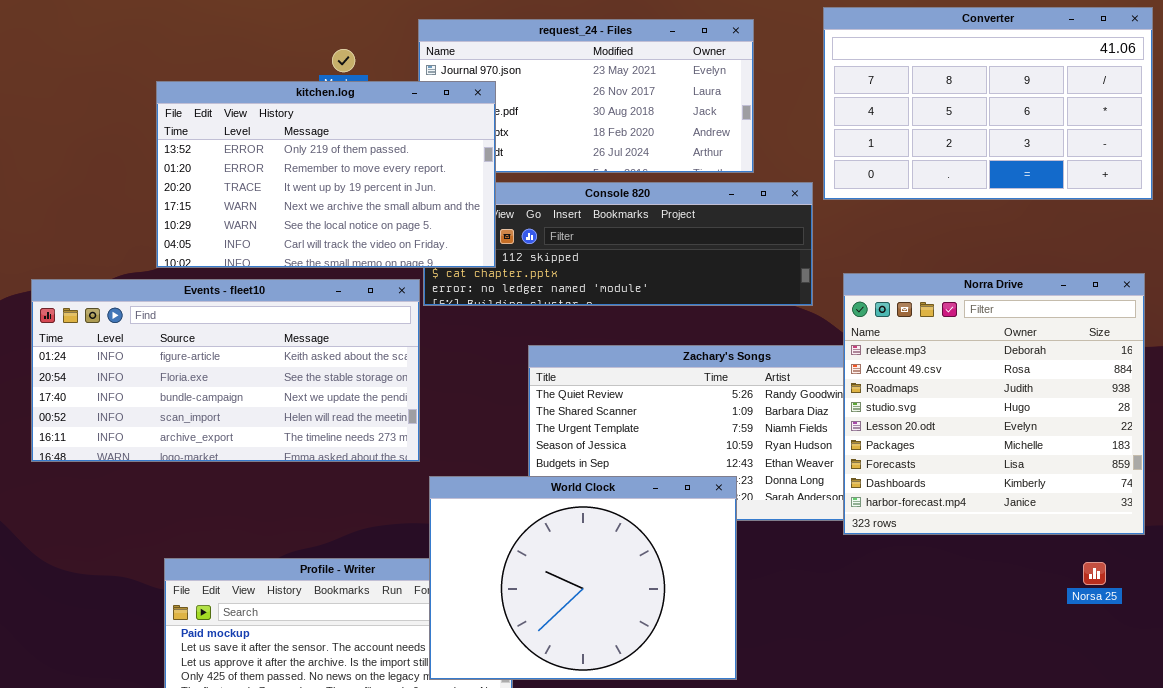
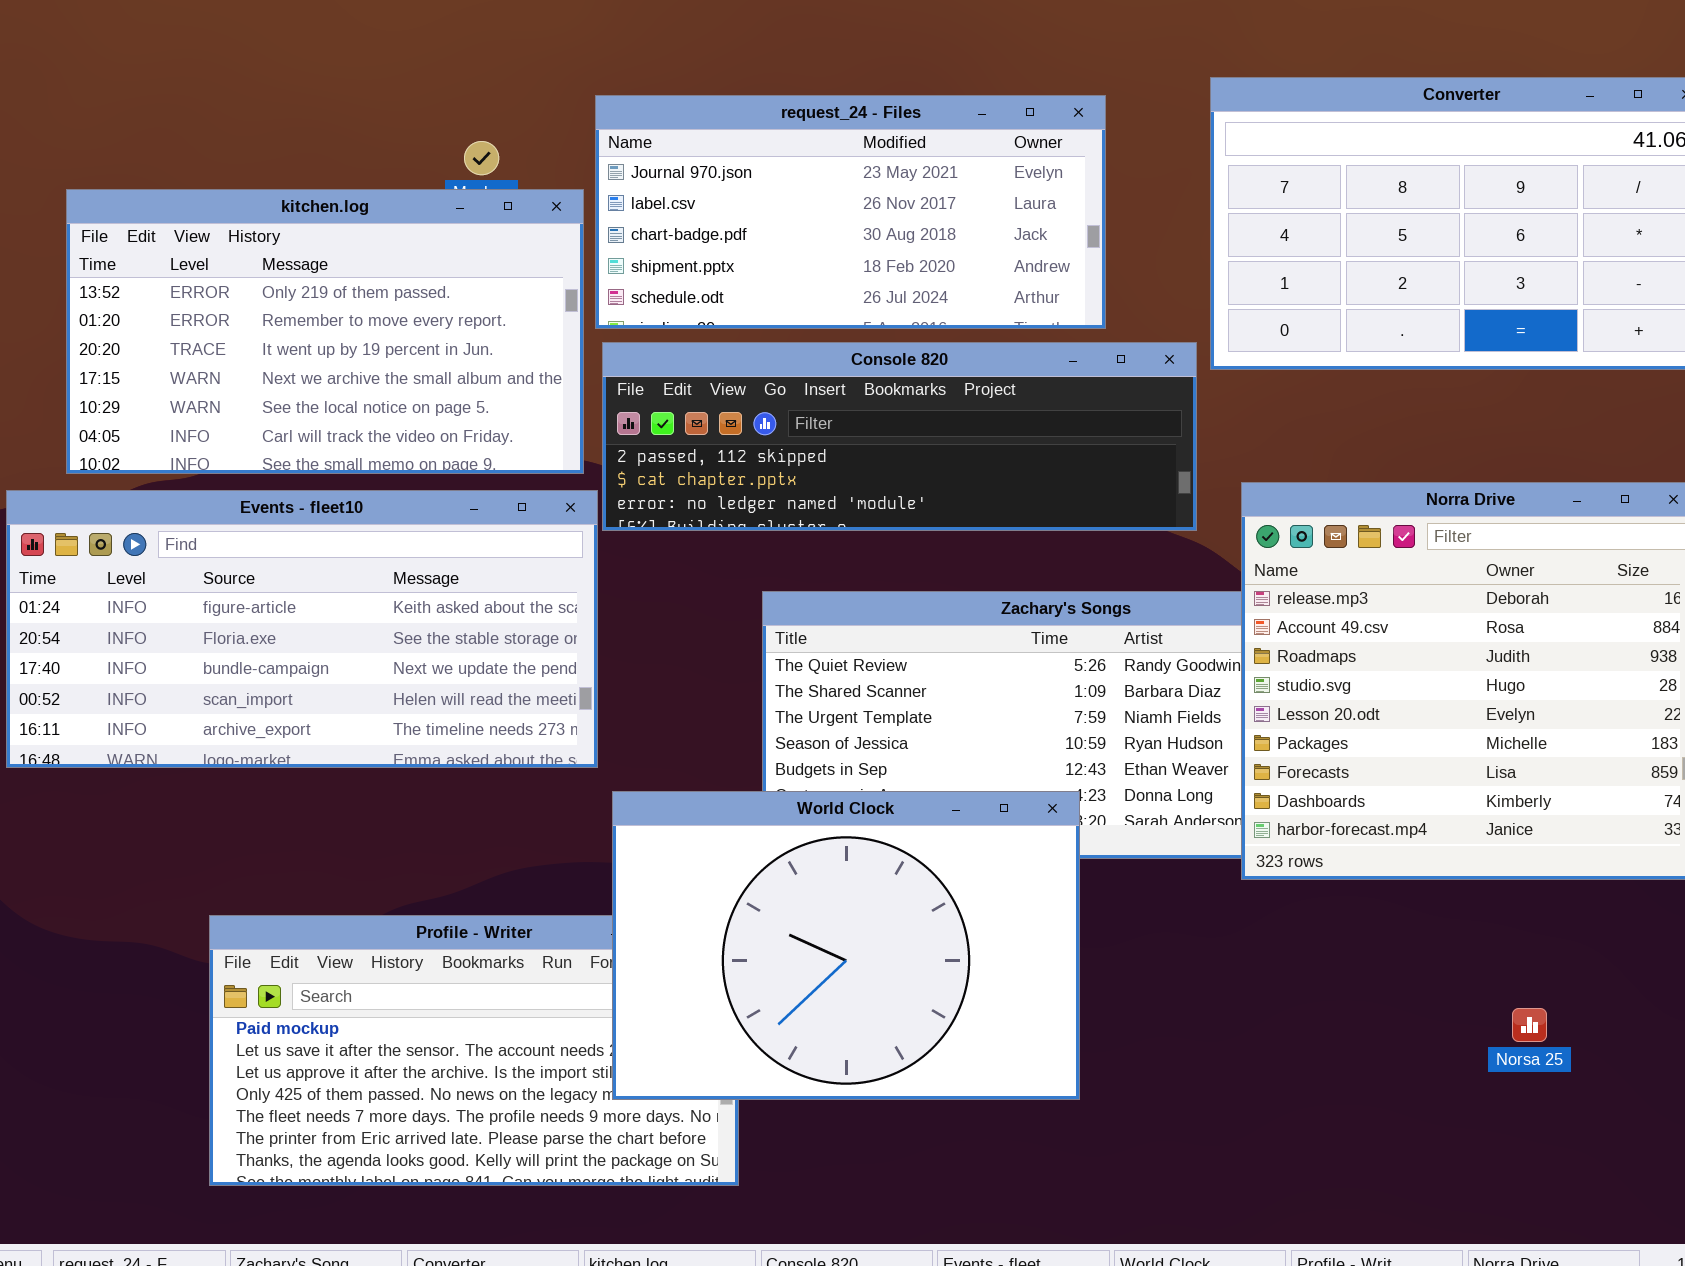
kitchen.log: [156,81,496,268] -> [66,189,584,474], moved
Norsa 25: [1083,562,1106,585] -> [1512,1008,1547,1042], moved

